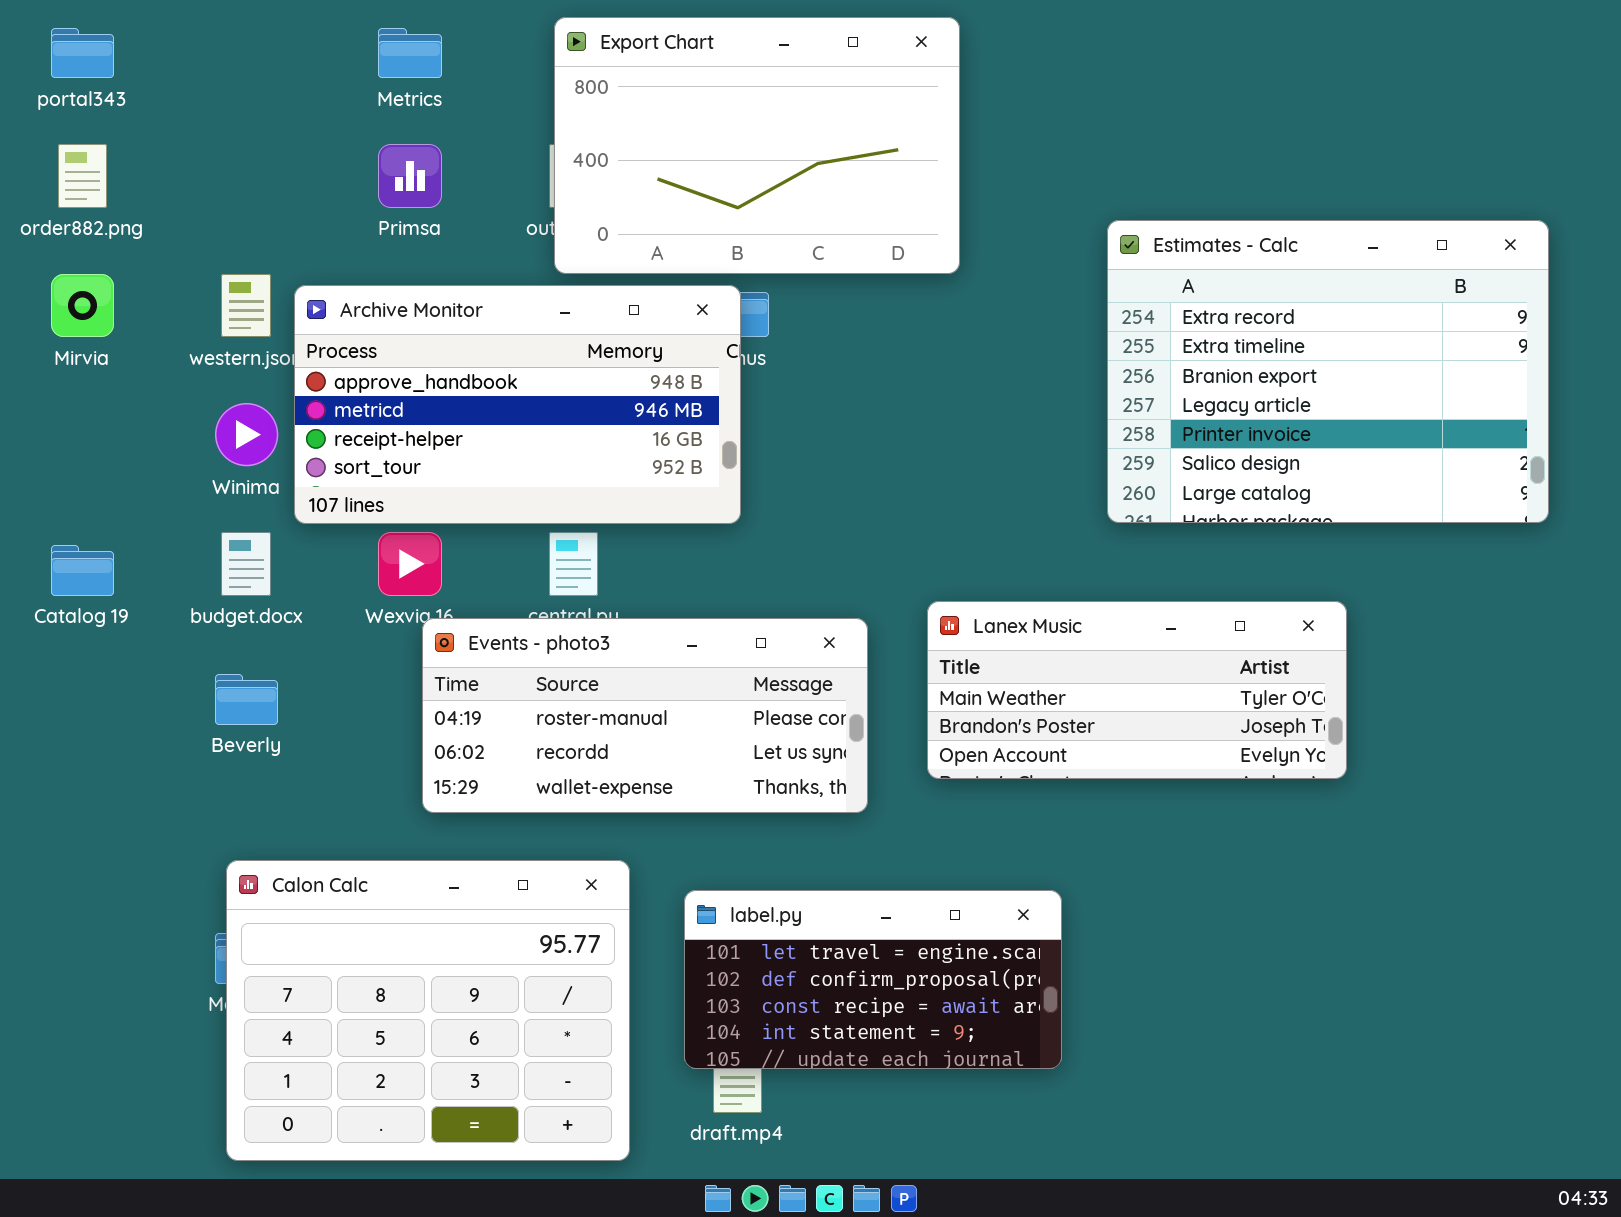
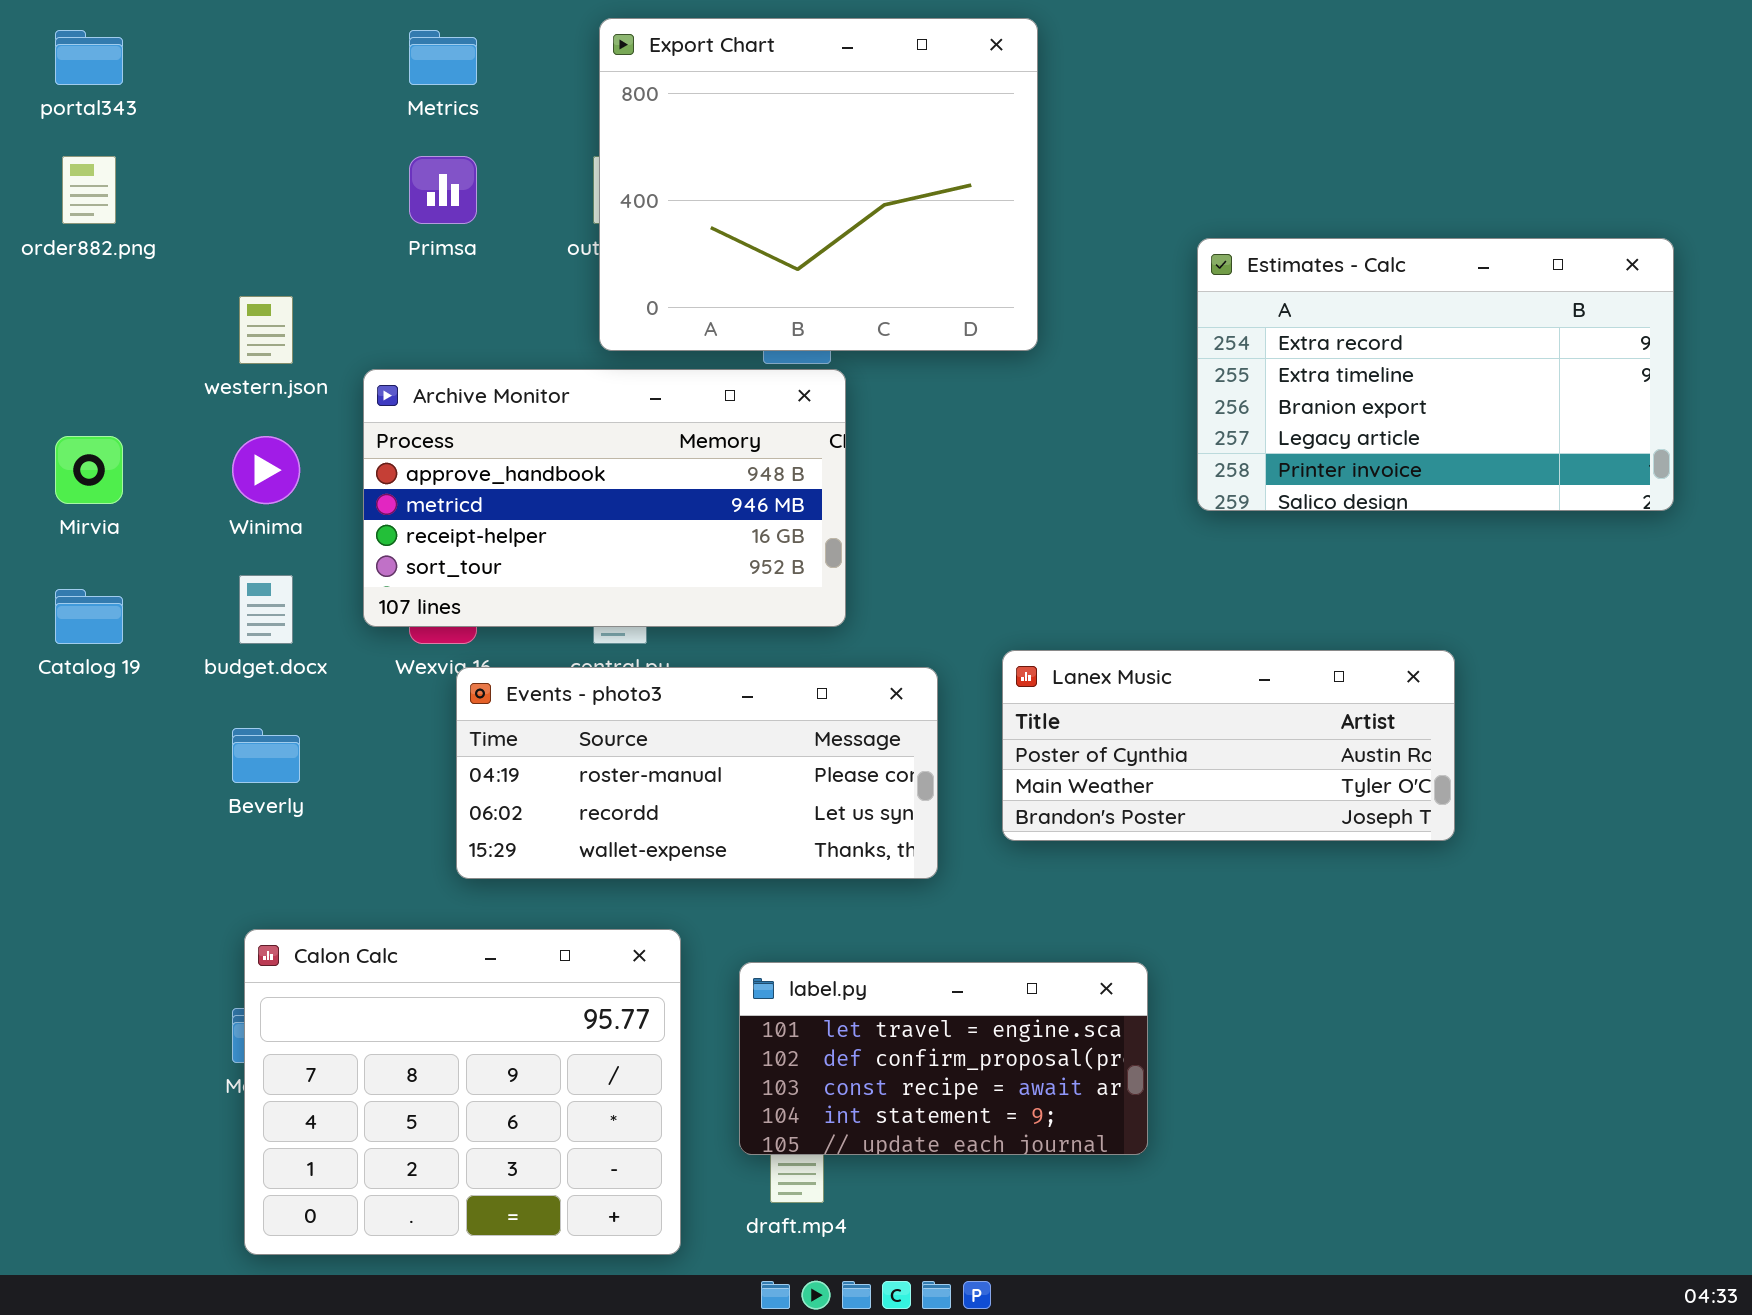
Export Chart: [554,17,960,274] -> [599,18,1038,351], resized
Estimates - Calc: [1107,220,1549,523] -> [1197,238,1674,511], resized
Mirvia: [51,274,114,337] -> [55,436,123,504], moved
Archive Monitor: [294,285,741,524] -> [363,369,846,627], moved
Lanex Music: [927,601,1347,779] -> [1002,650,1455,841], scrolled up 1 row

